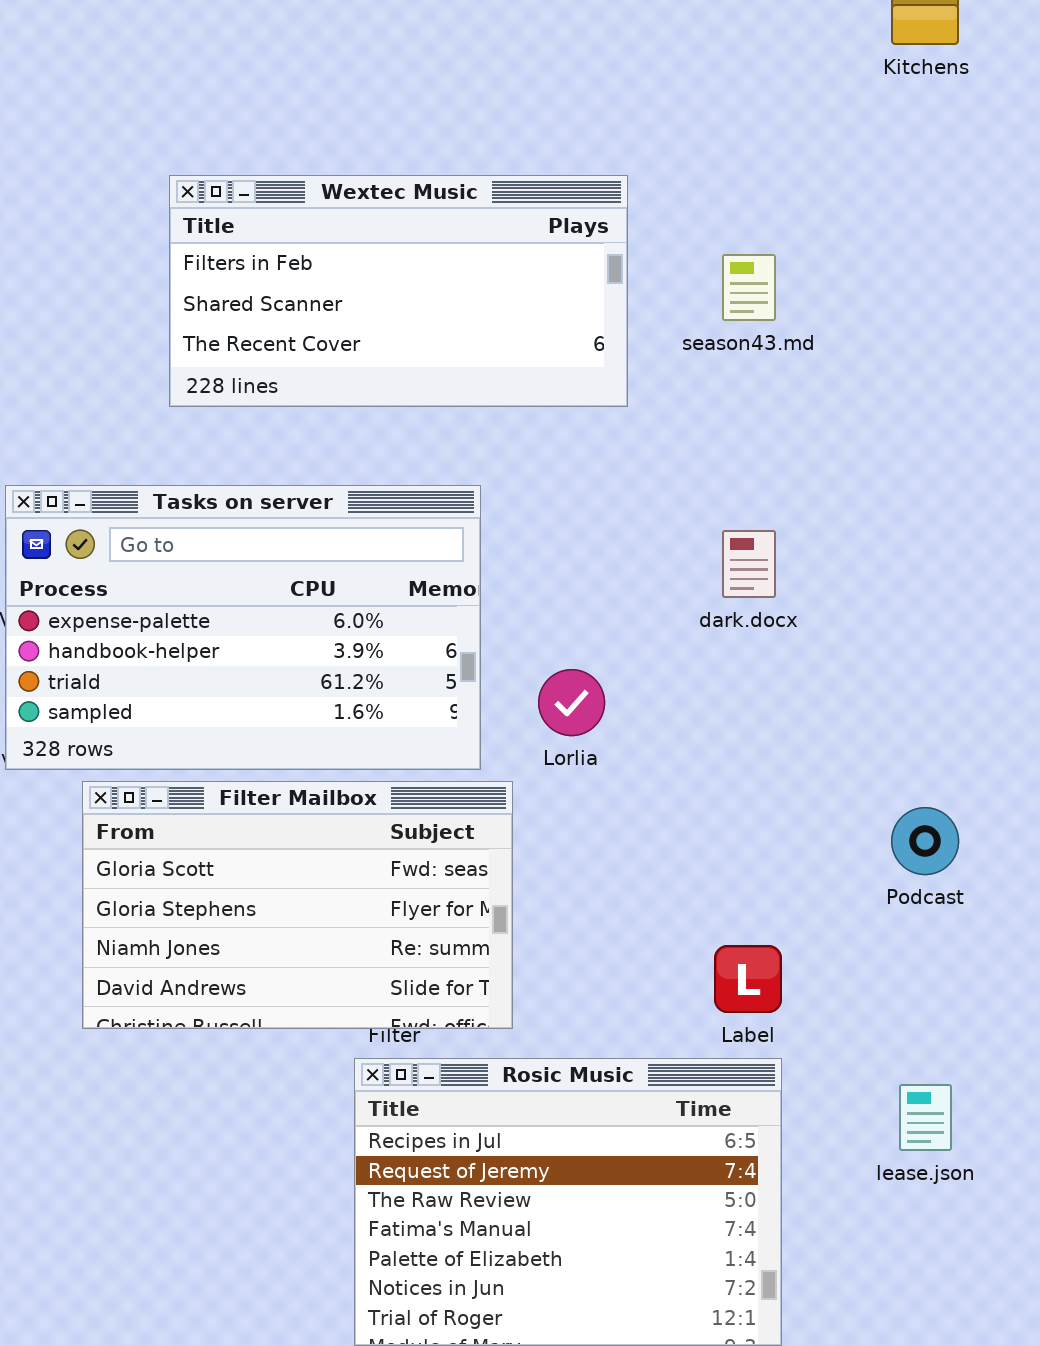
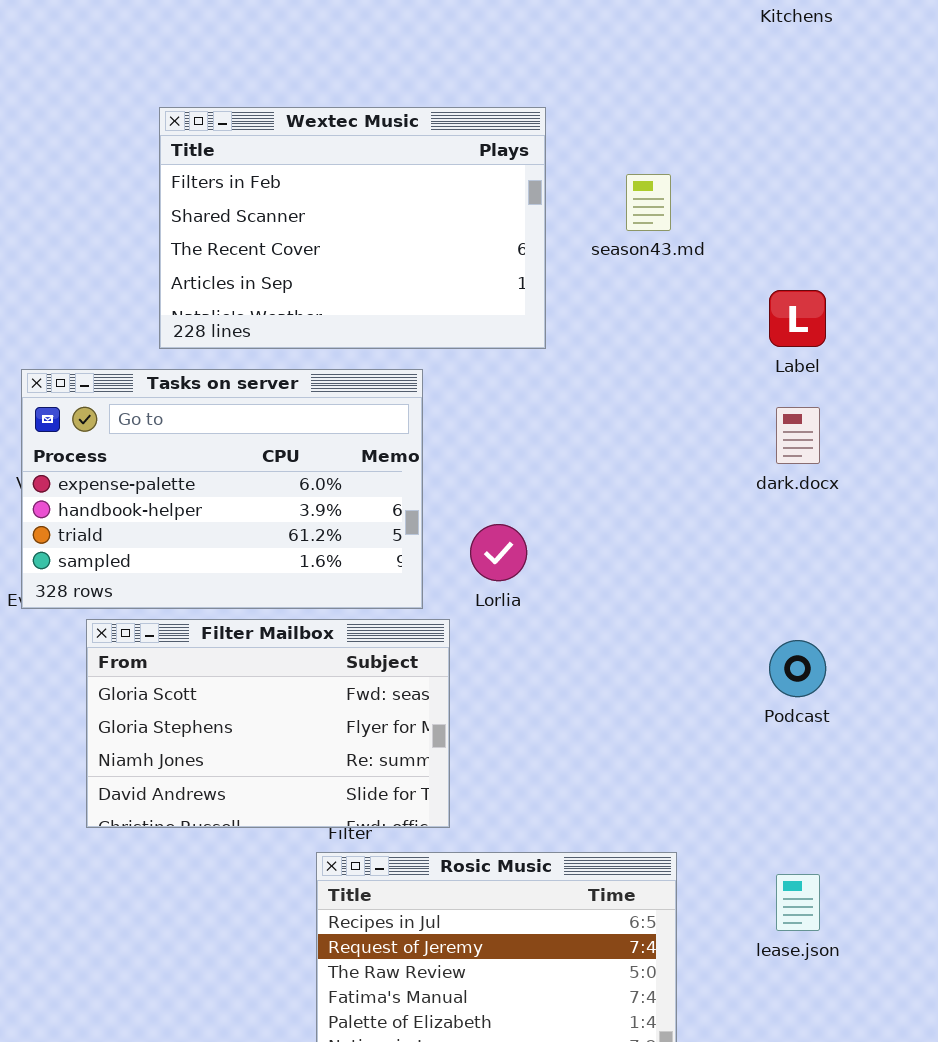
Wextec Music: [169,175,628,407] -> [159,107,546,349], resized
dark.docx: [722,530,776,598] -> [776,407,820,464], moved
Label: [714,945,782,1013] -> [769,290,826,347], moved

